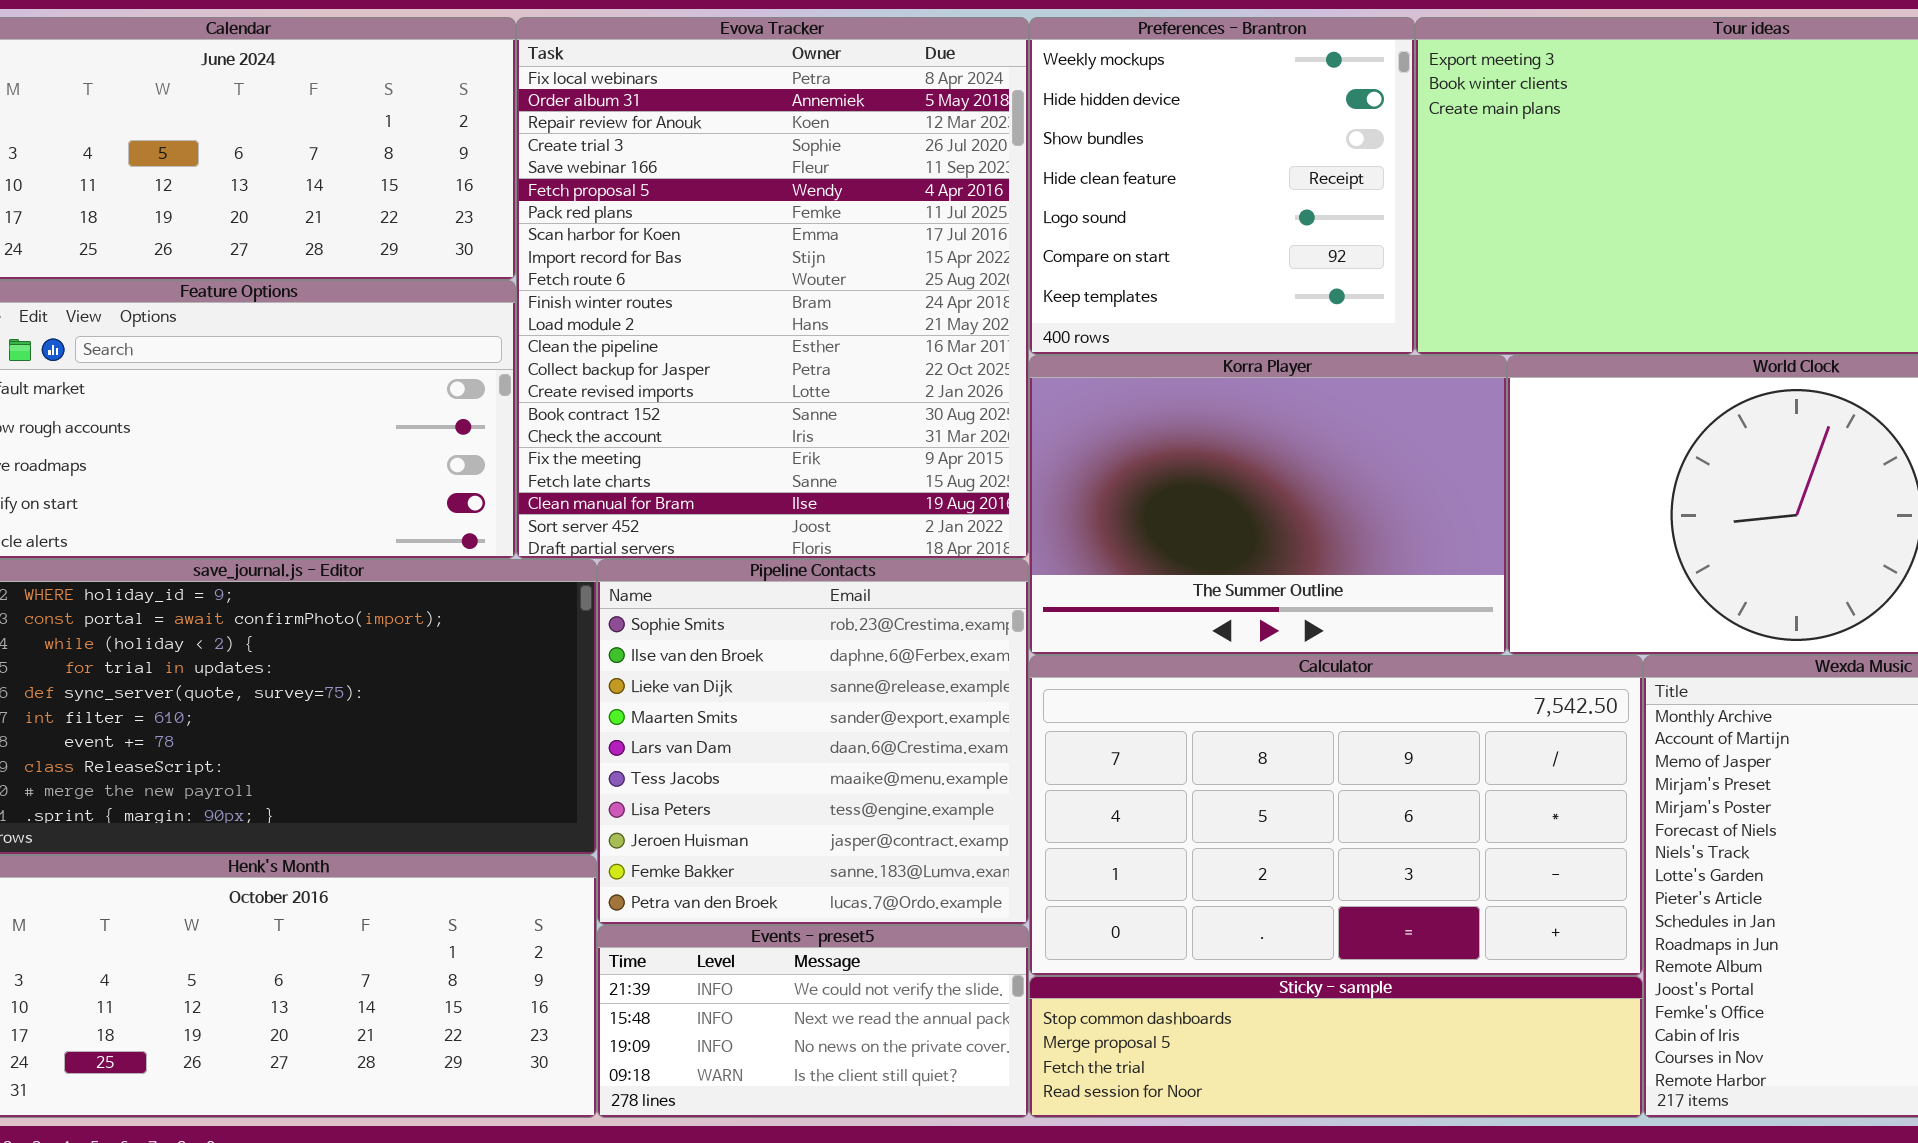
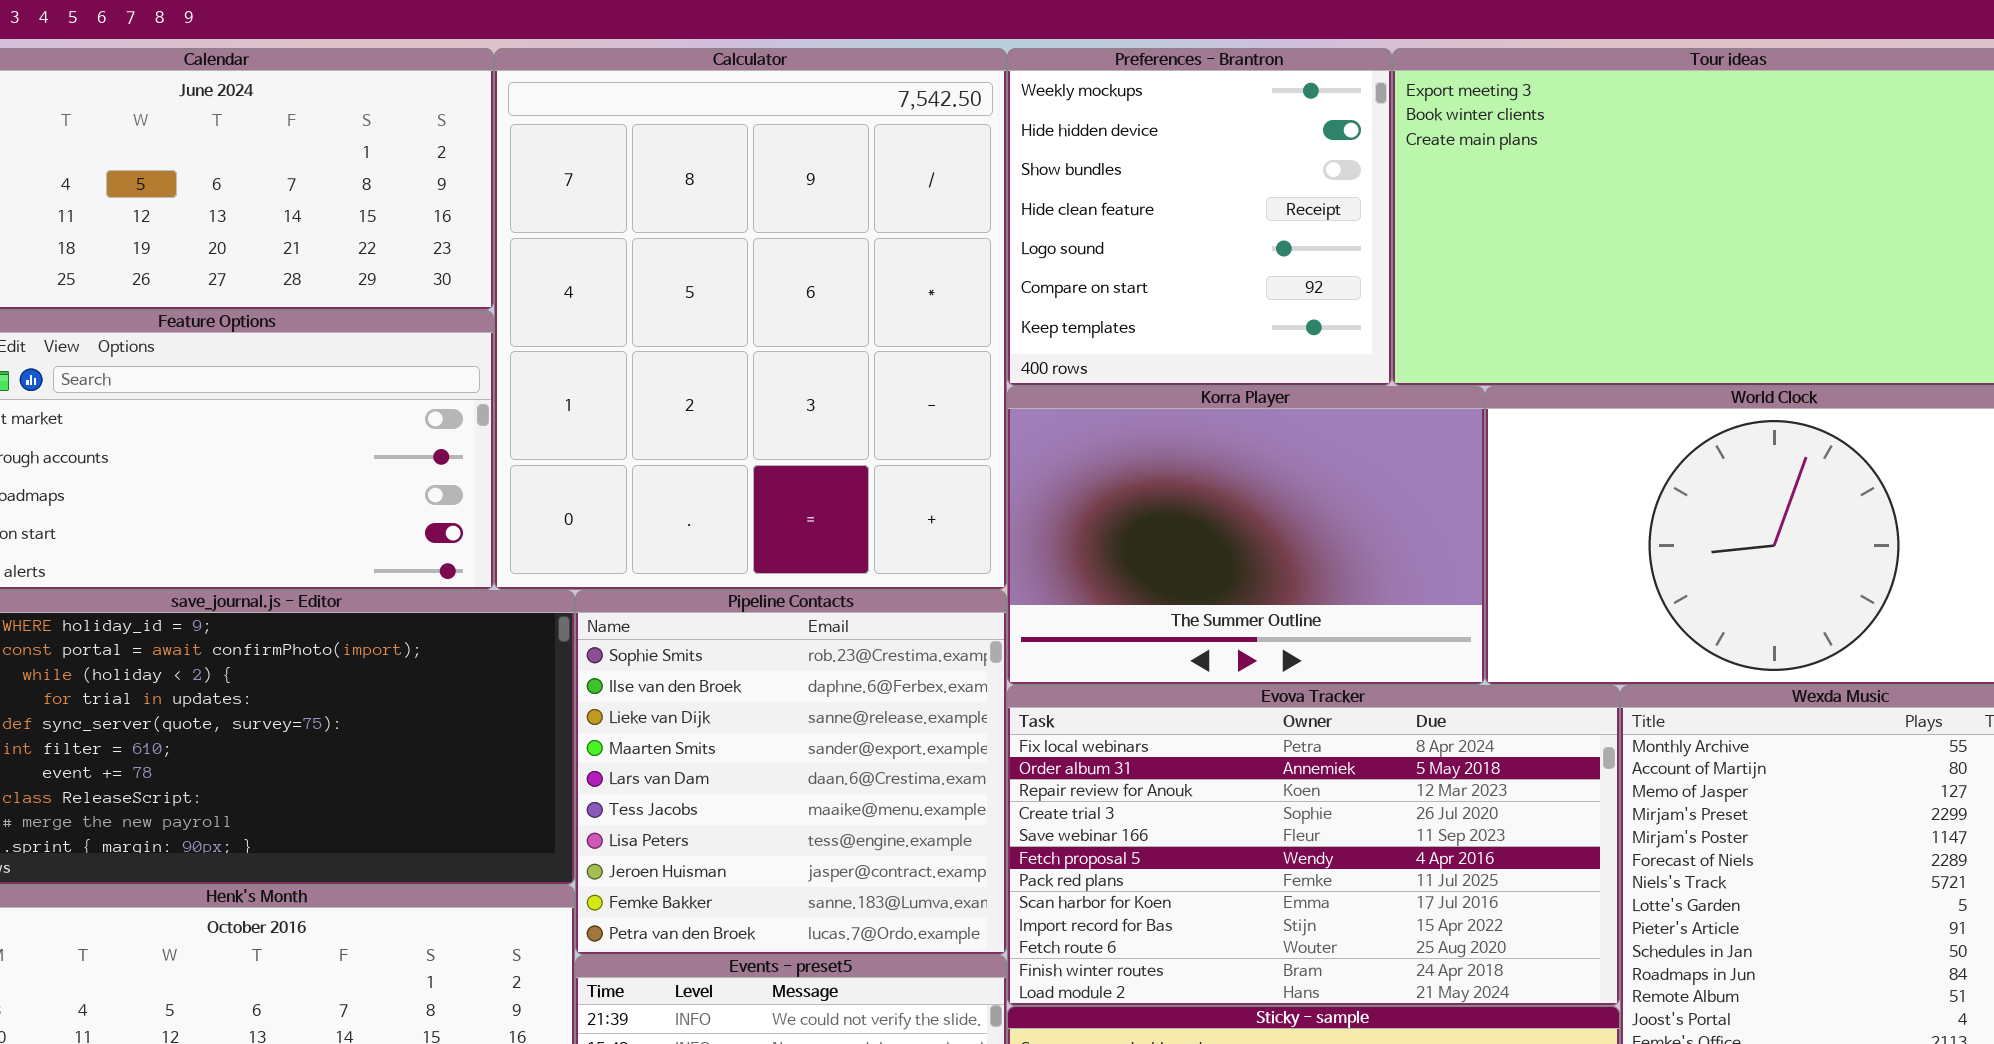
Evova Tracker: [516,17,1029,559] -> [1007,685,1620,1006], moved, resized
Calculator: [1029,655,1643,976] -> [494,48,1007,590], moved, resized

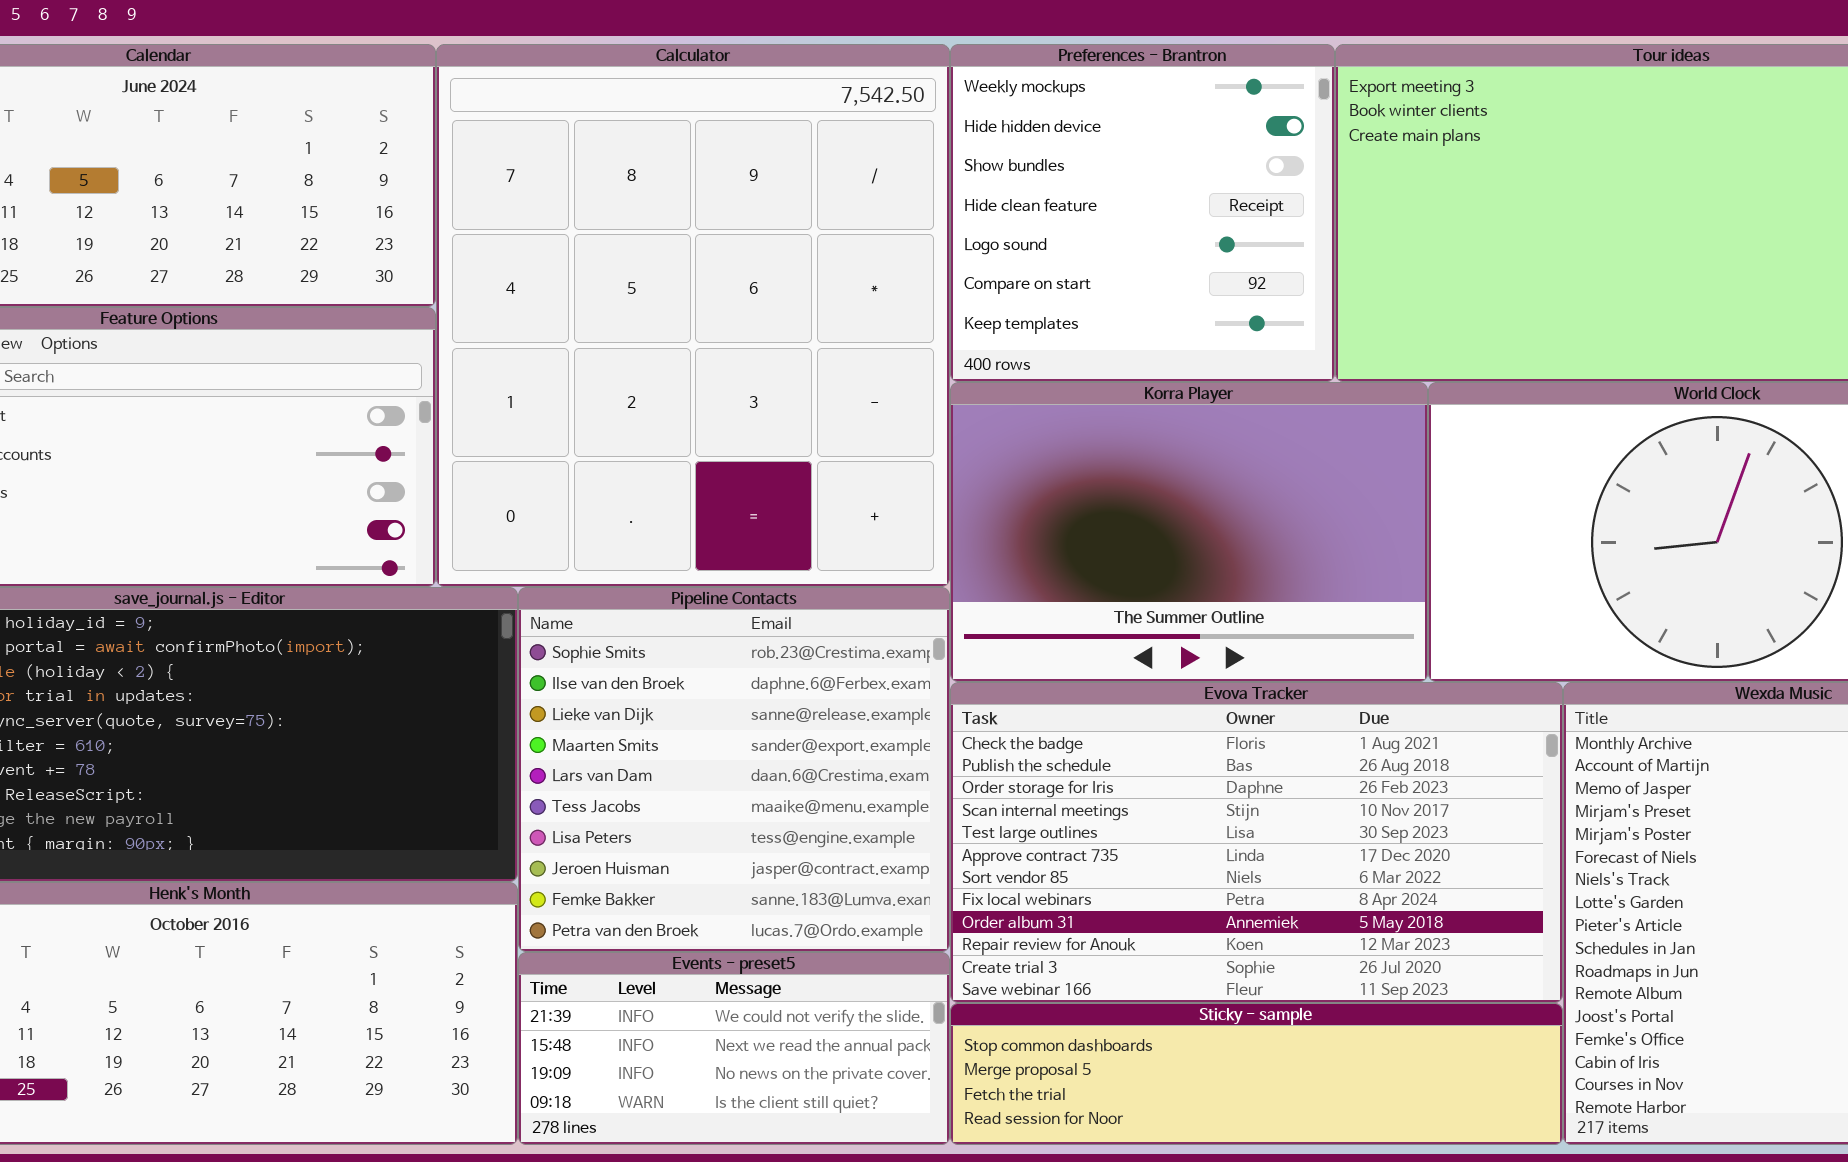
Evova Tracker: [1007,685,1620,1006] -> [950,682,1563,1003], scrolled up 7 rows

